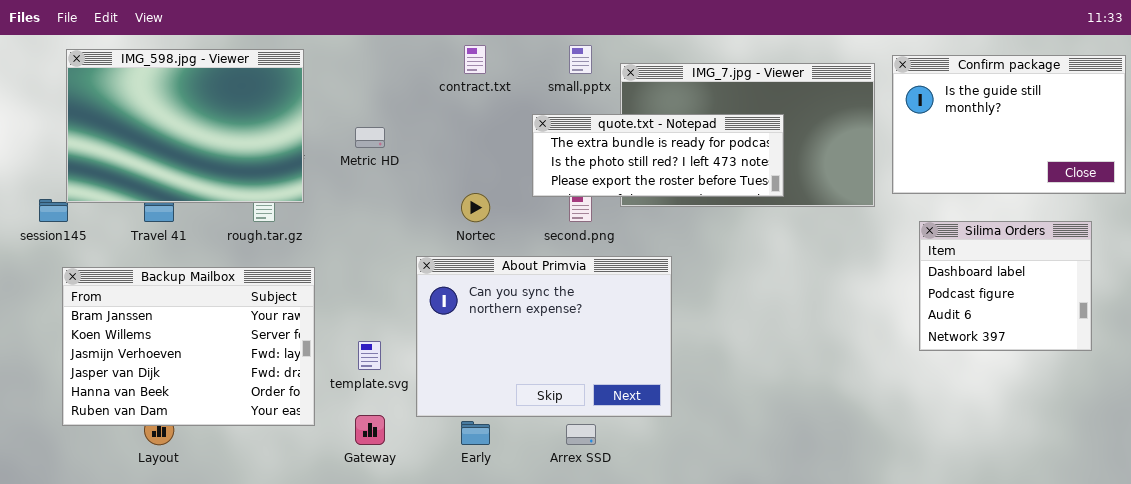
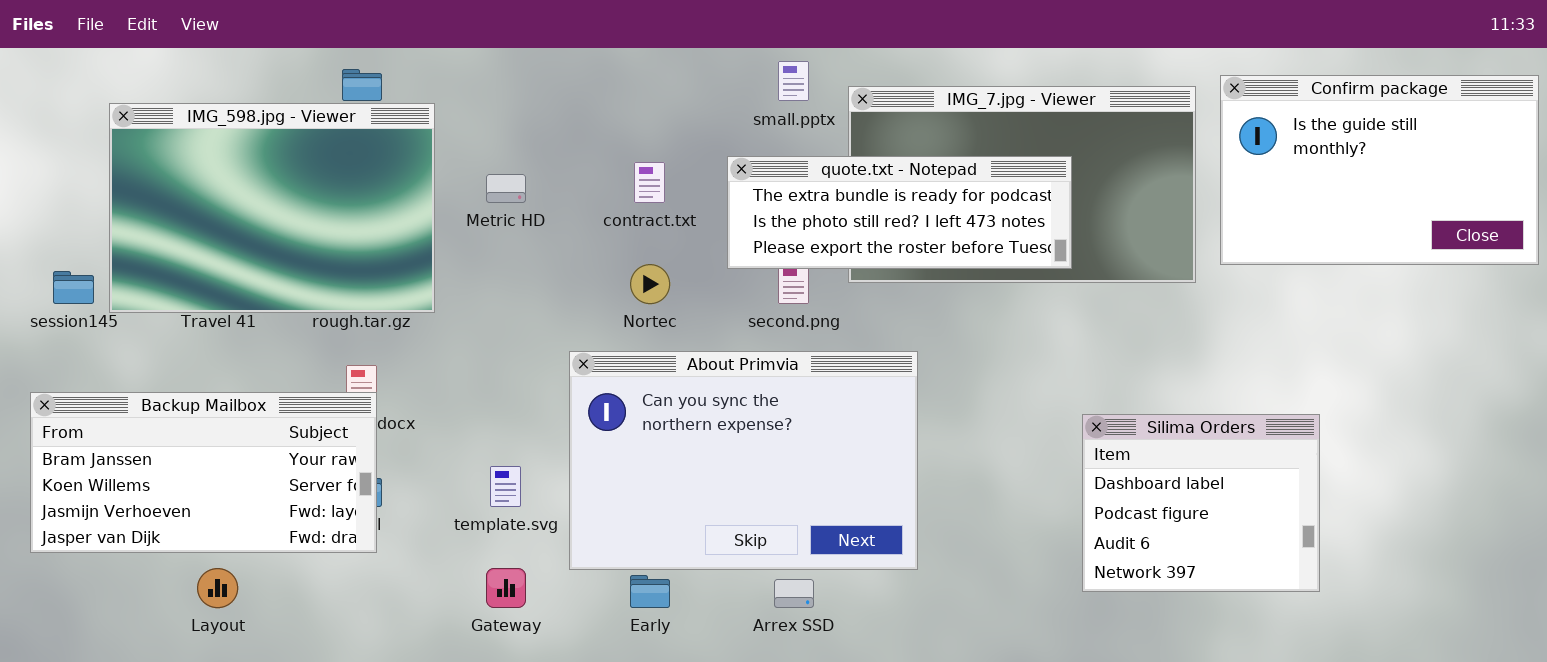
contract.txt: [464,45,486,74] -> [634,162,665,203], moved
IMG_598.jpg - Viewer: [66,49,304,203] -> [109,103,435,313], moved
Silima Orders: [919,221,1092,351] -> [1082,414,1320,592], moved
Backup Mailbox: [62,267,315,426] -> [30,392,377,553], moved, resized

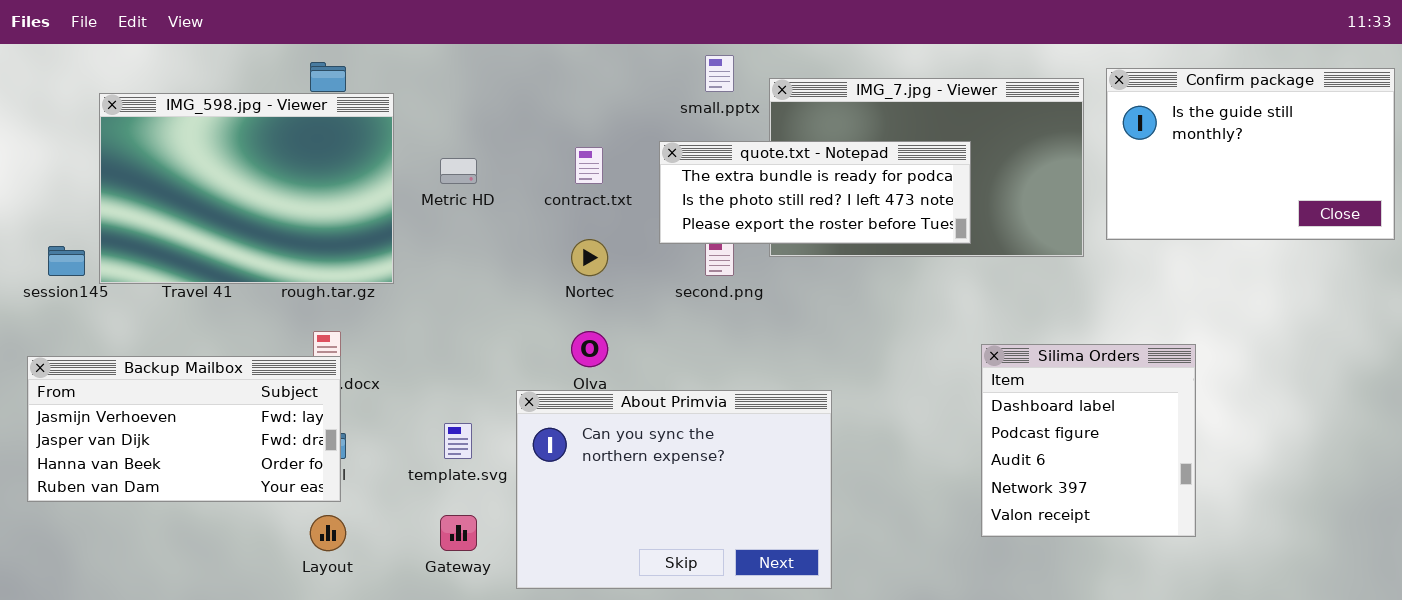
About Primvia: [569,351,918,570] -> [516,390,832,589], moved
Backup Mailbox: [30,392,377,553] -> [27,356,341,502], scrolled down 2 rows
Silima Orders: [1082,414,1320,592] -> [981,344,1196,537], resized
Layout: [197,568,238,608] -> [310,515,346,551], moved

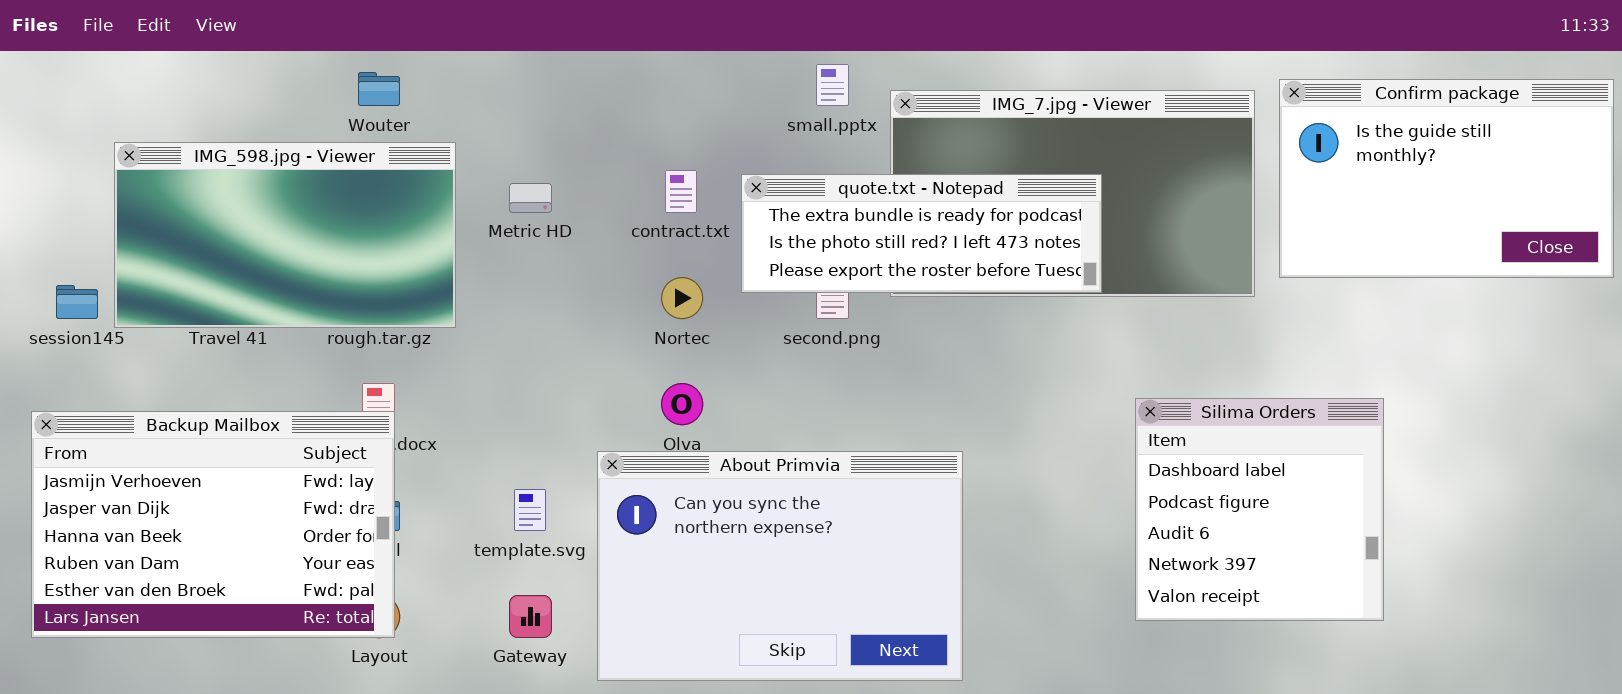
IMG_598.jpg - Viewer: [99,93,394,284] -> [114,142,456,328], resized
quote.txt - Notepad: [659,141,971,244] -> [741,174,1102,293], moved
Backup Mailbox: [27,356,341,502] -> [31,411,395,638], resized

